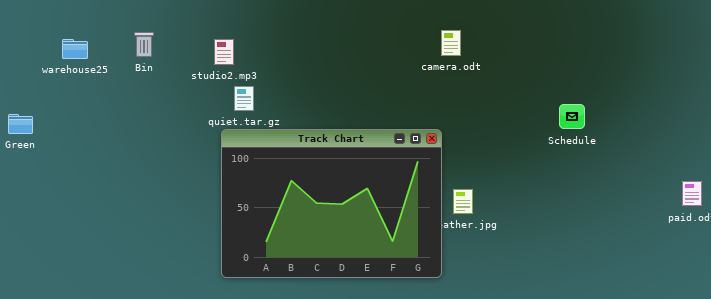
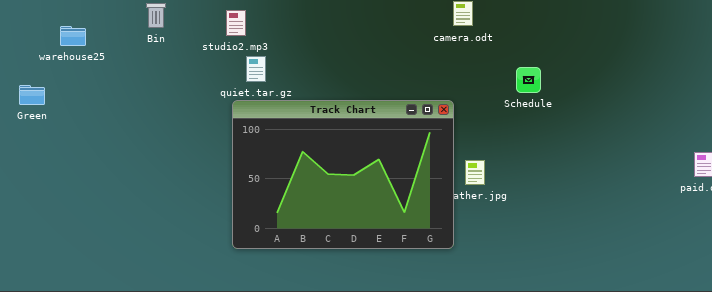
warehouse25: [62,39,88,59] -> [60,26,86,46], moved
Schedule: [559,104,585,129] -> [516,67,541,93], moved

